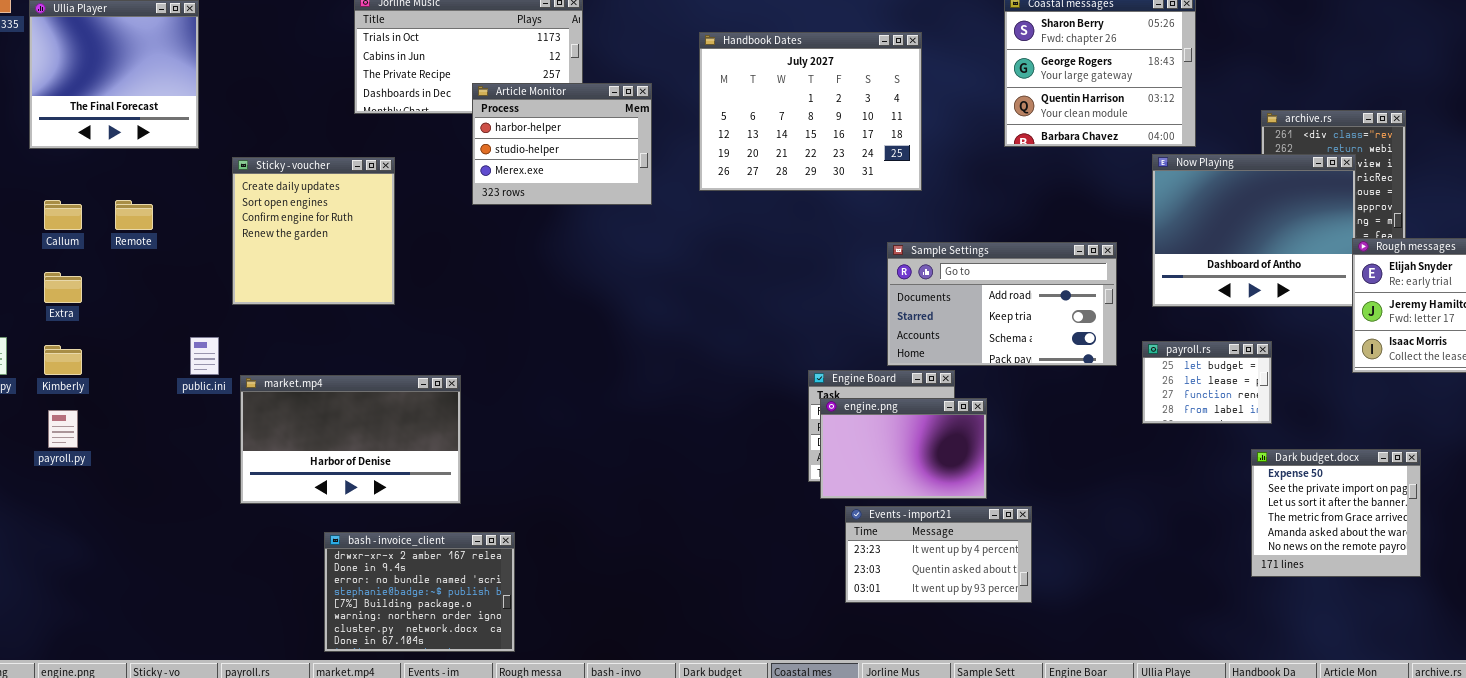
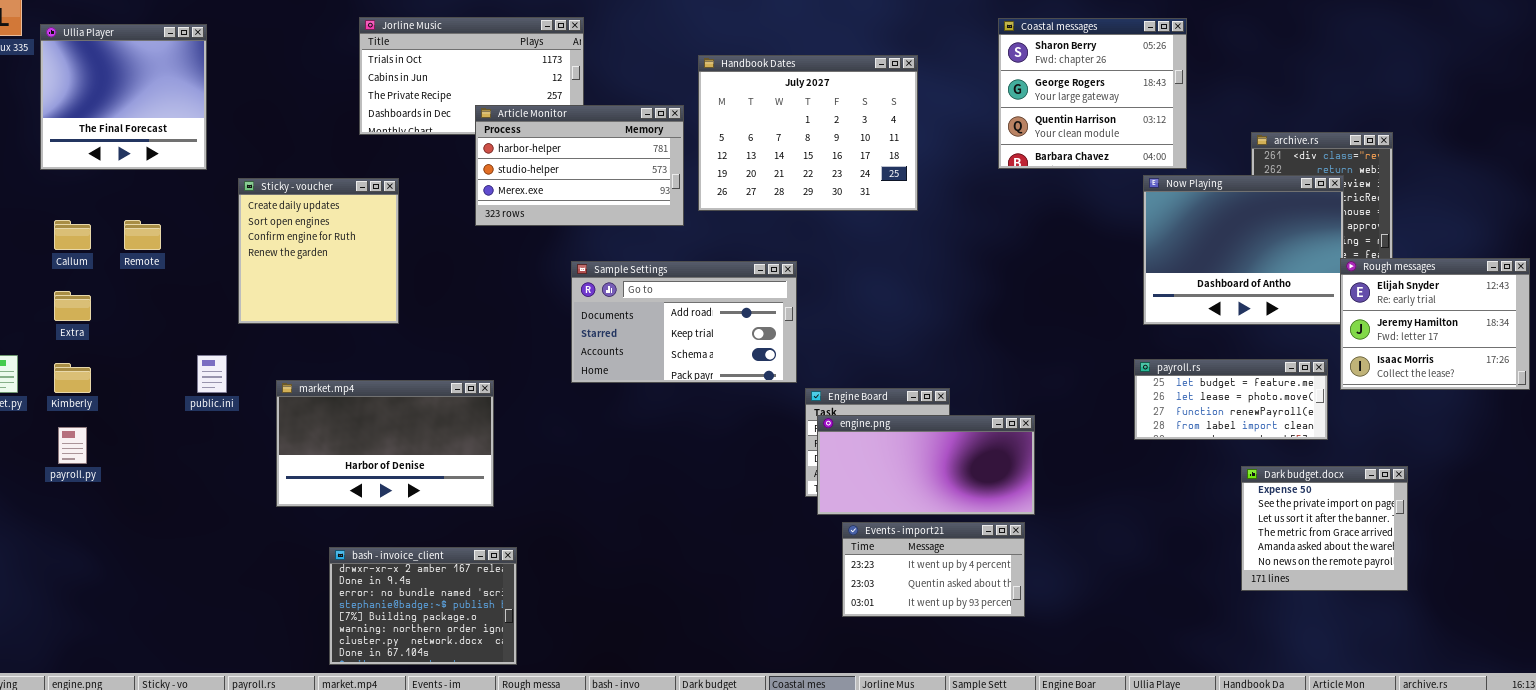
Article Monitor: [472,83,652,205] -> [475,105,684,226], resized
Sample Settings: [887,242,1117,366] -> [571,261,797,383], moved
payroll.rs: [1142,341,1272,424] -> [1134,359,1328,440], resized
market.mp4: [240,375,461,504] -> [276,380,494,507], moved
engine.png: [820,398,987,499] -> [817,415,1035,515], resized

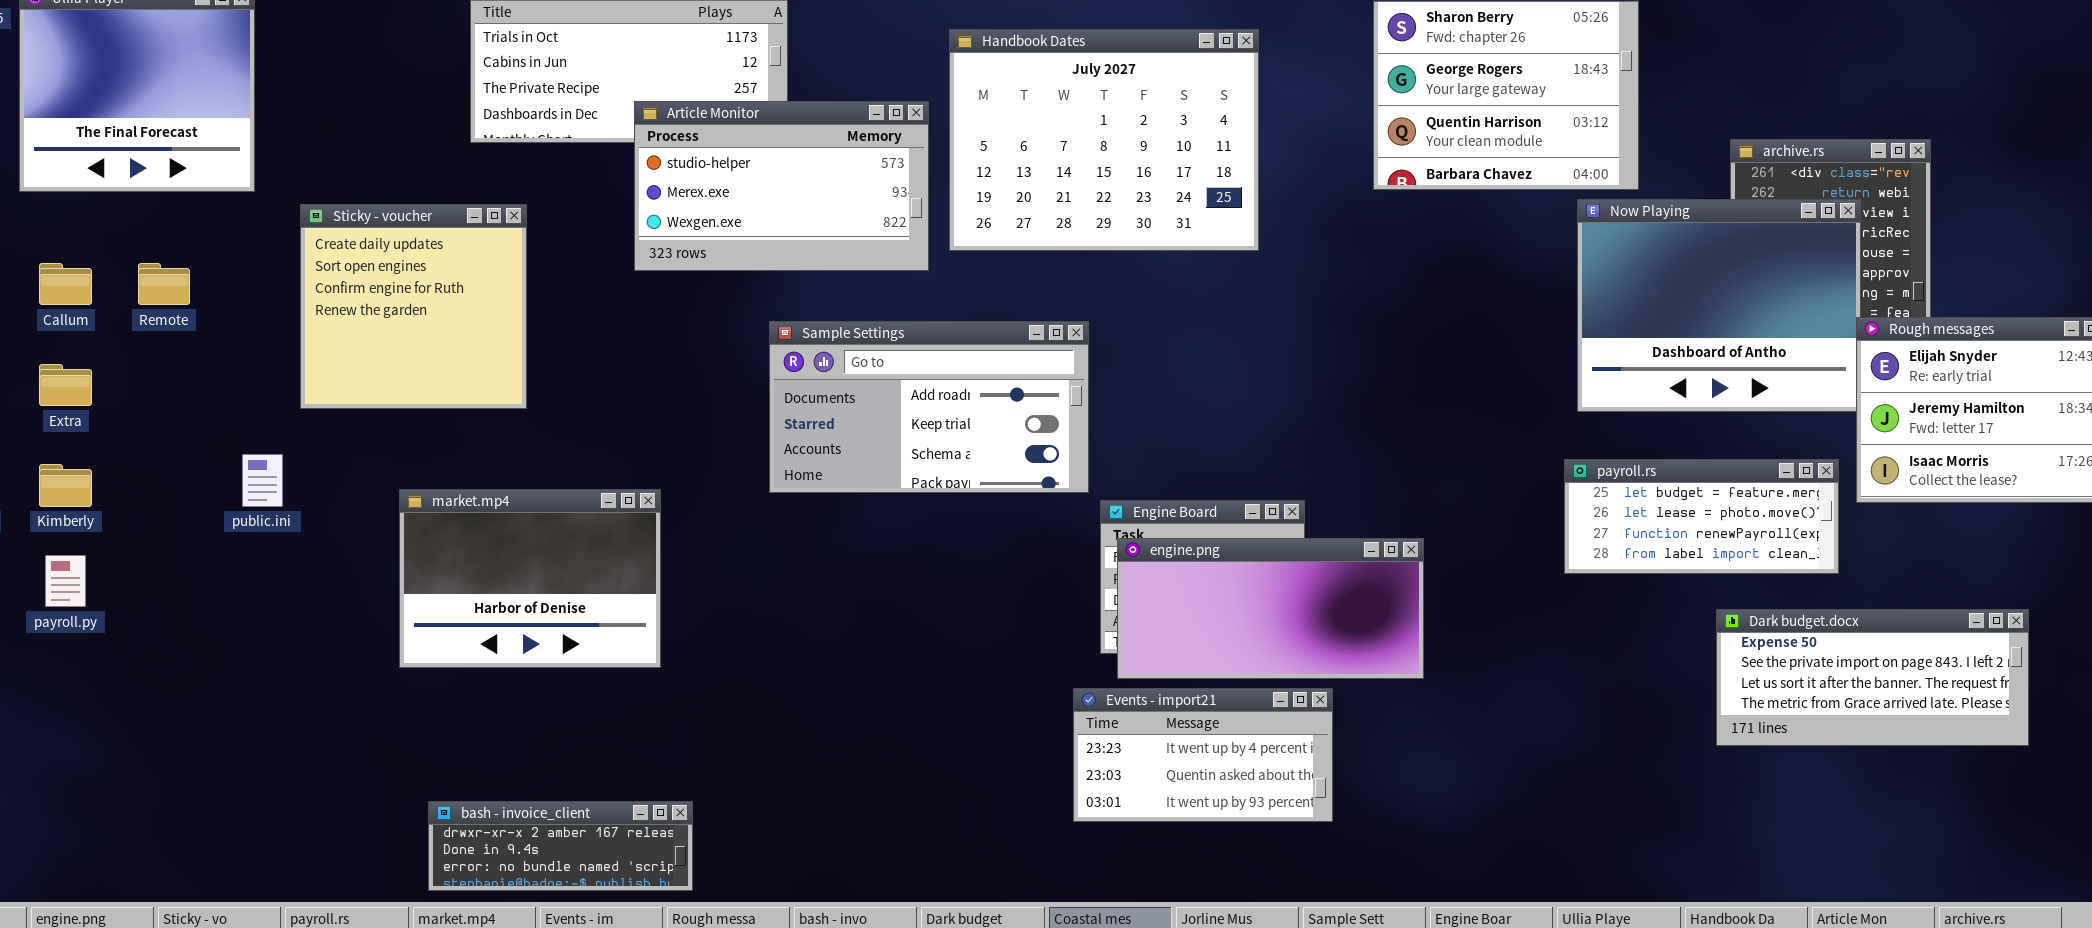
Article Monitor: [475,105,684,226] -> [634,101,929,271], scrolled down 1 row
market.mp4: [276,380,494,507] -> [399,489,661,668], resized
Dark budget.docx: [1241,466,1408,591] -> [1716,609,2029,746], resized
Events - import21: [842,522,1025,617] -> [1073,688,1333,822], moved
bash - invoice_client: [329,547,517,665] -> [428,801,693,891], resized

